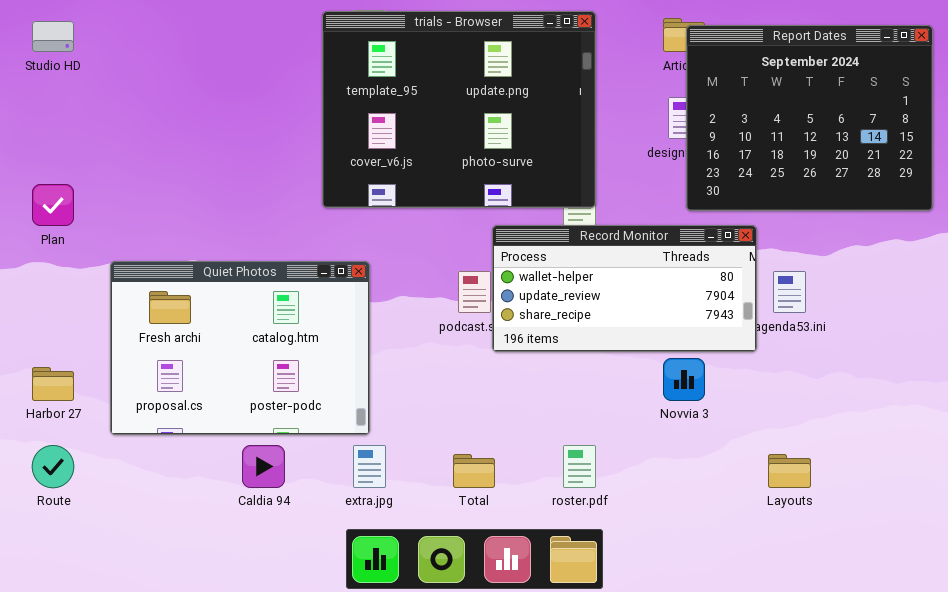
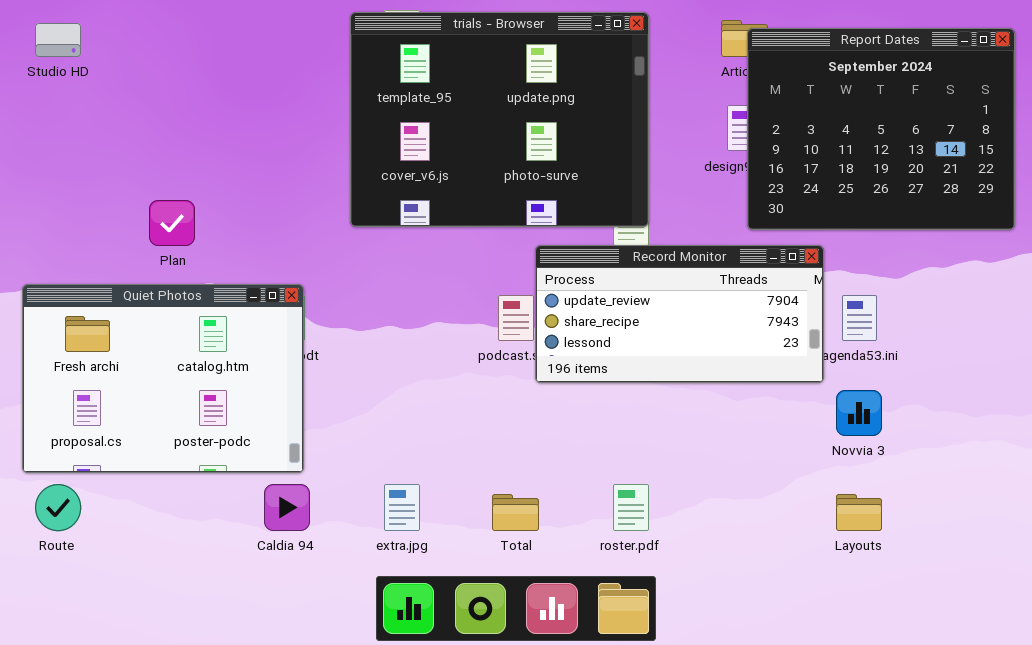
Plan: [32,184,74,226] -> [149,200,195,246], moved
Record Monitor: [492,225,757,352] -> [535,245,824,383], scrolled down 1 row
Quiet Photos: [110,261,370,435] -> [22,284,304,473], moved
Novvia 3: [663,358,705,401] -> [836,390,882,436], moved

